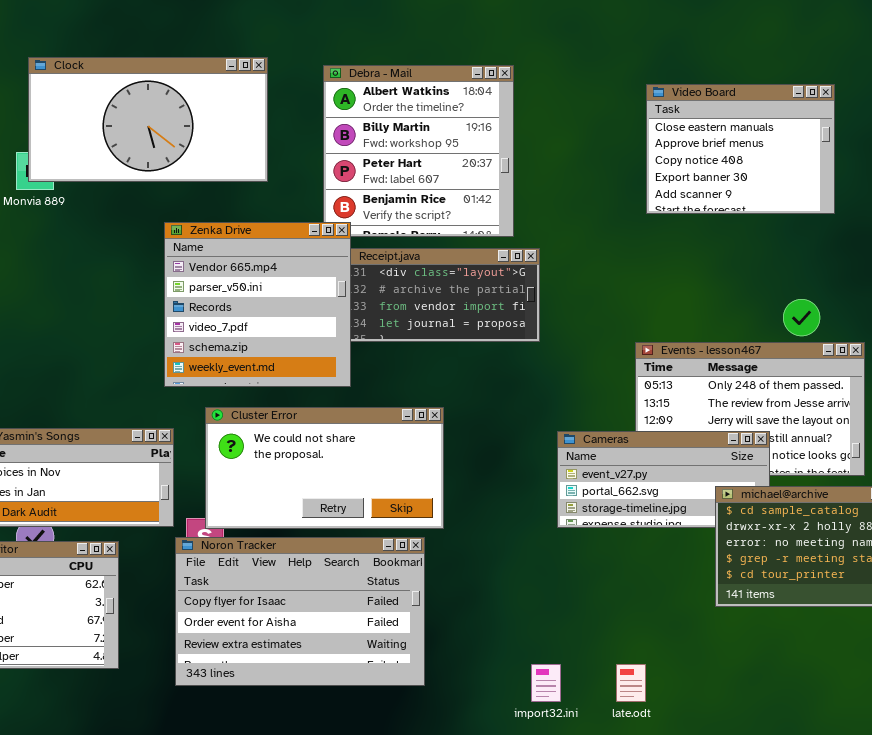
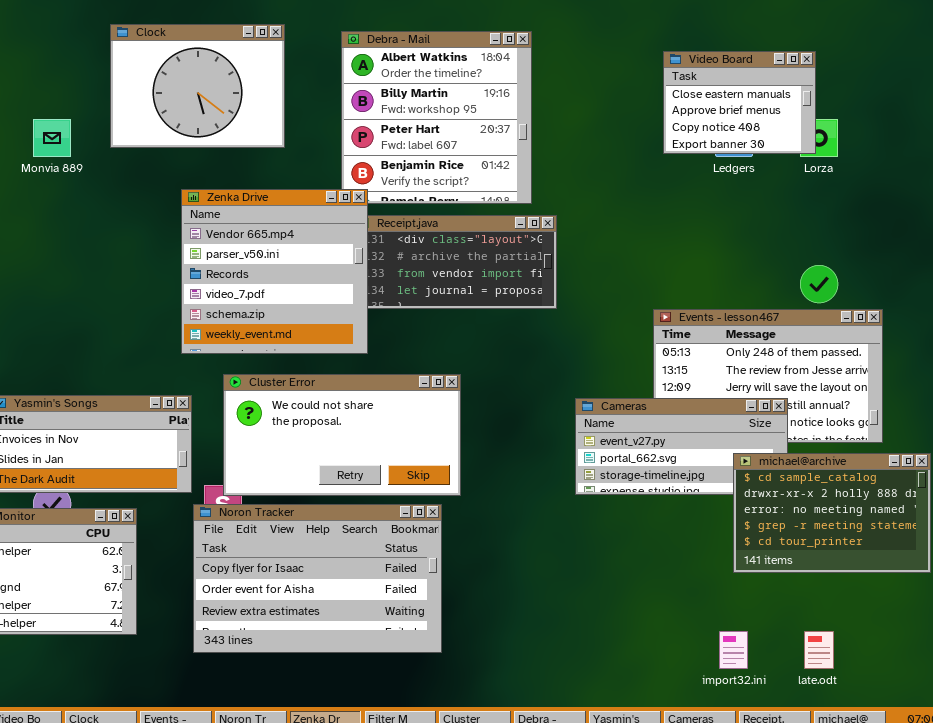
Clock: [28,57,268,182] -> [110,24,285,148], resized
Video Board: [646,84,835,214] -> [663,51,816,154], resized
import32.ini: [531,664,561,702] -> [719,631,748,669], moved
late.odt: [616,664,646,702] -> [804,631,834,669], moved

